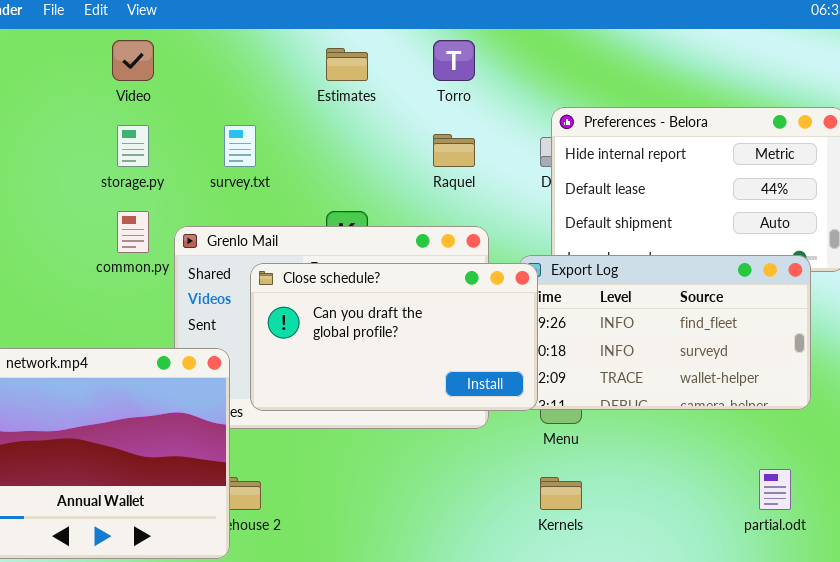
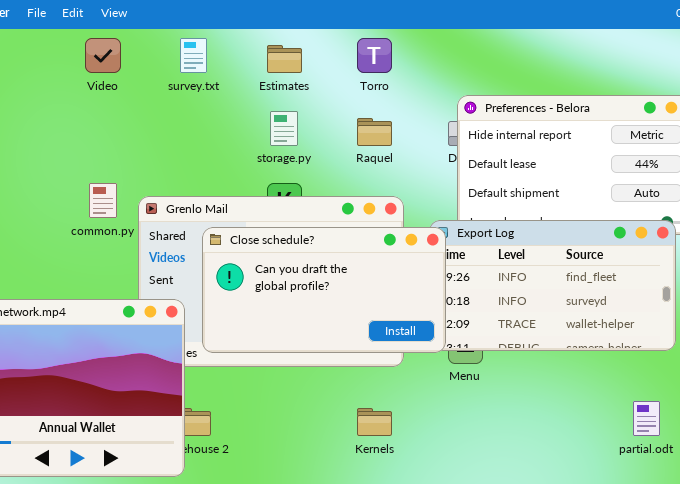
storage.py: [117,125,149,167] -> [270,111,298,146], moved
survey.txt: [224,125,256,167] -> [180,38,207,73], moved
Kernels: [540,477,582,510] -> [357,408,392,436], moved

